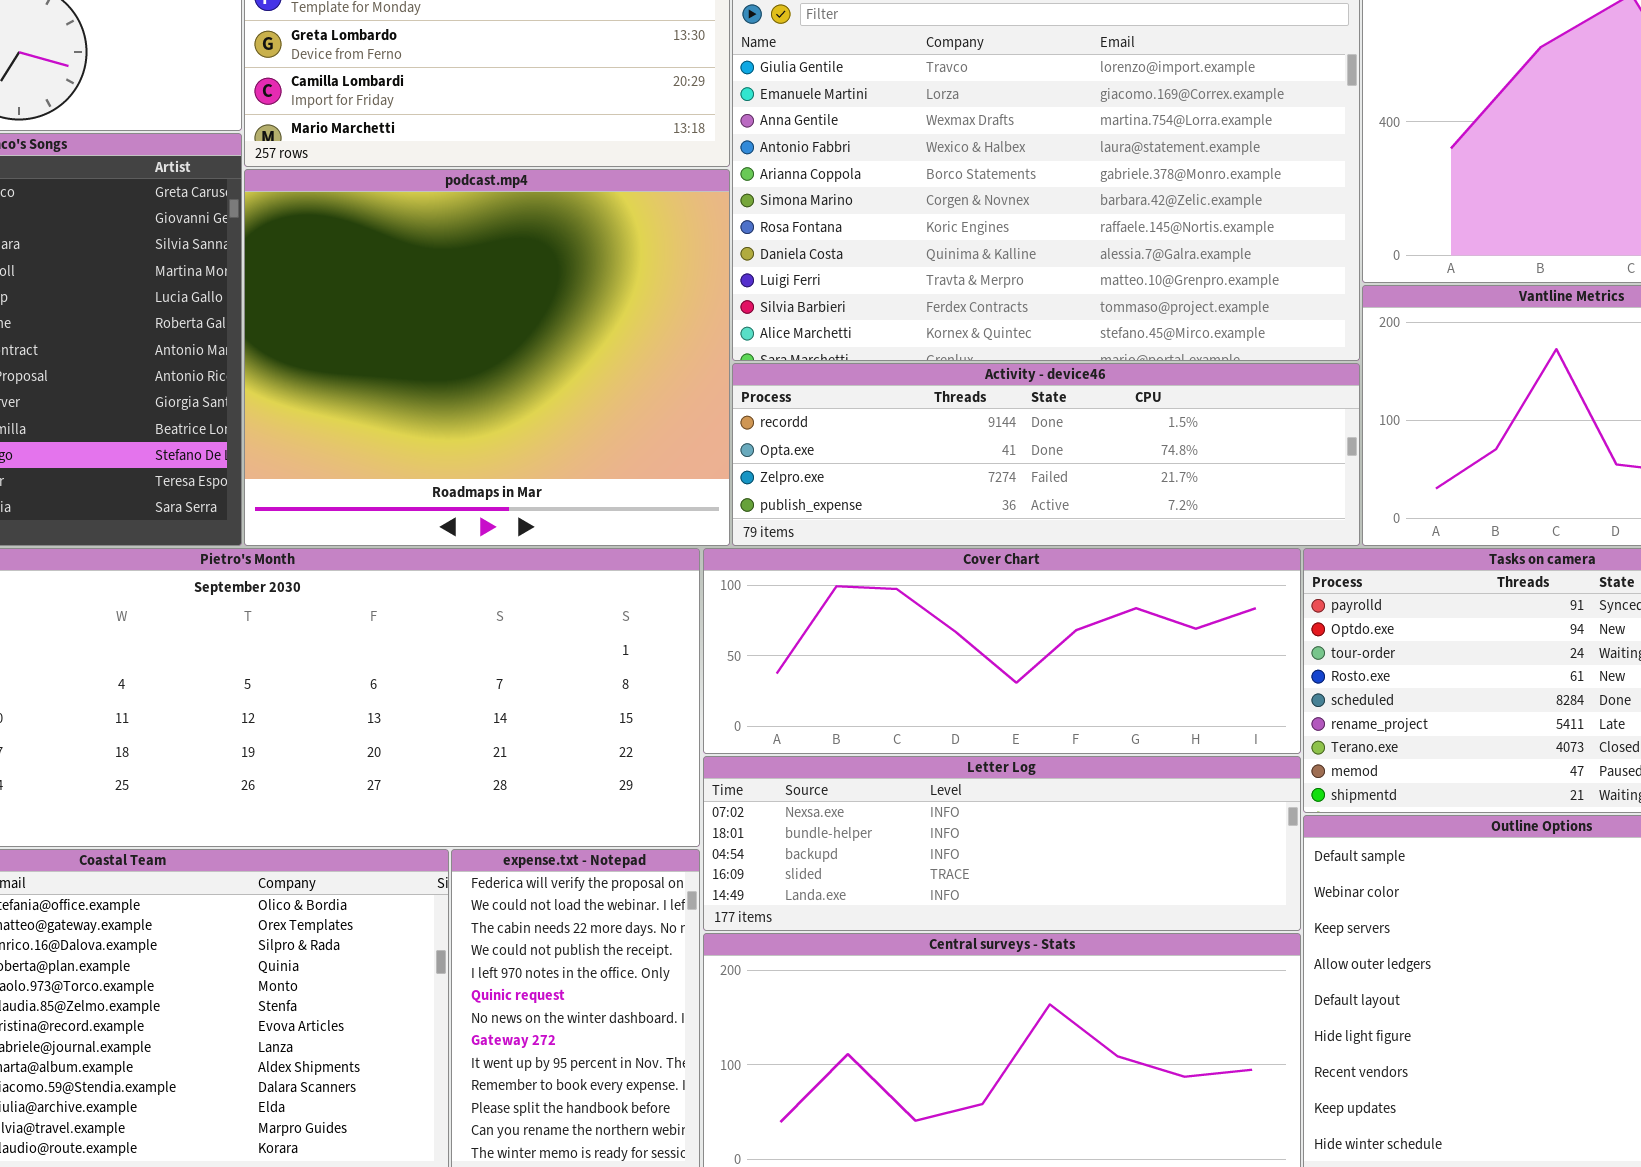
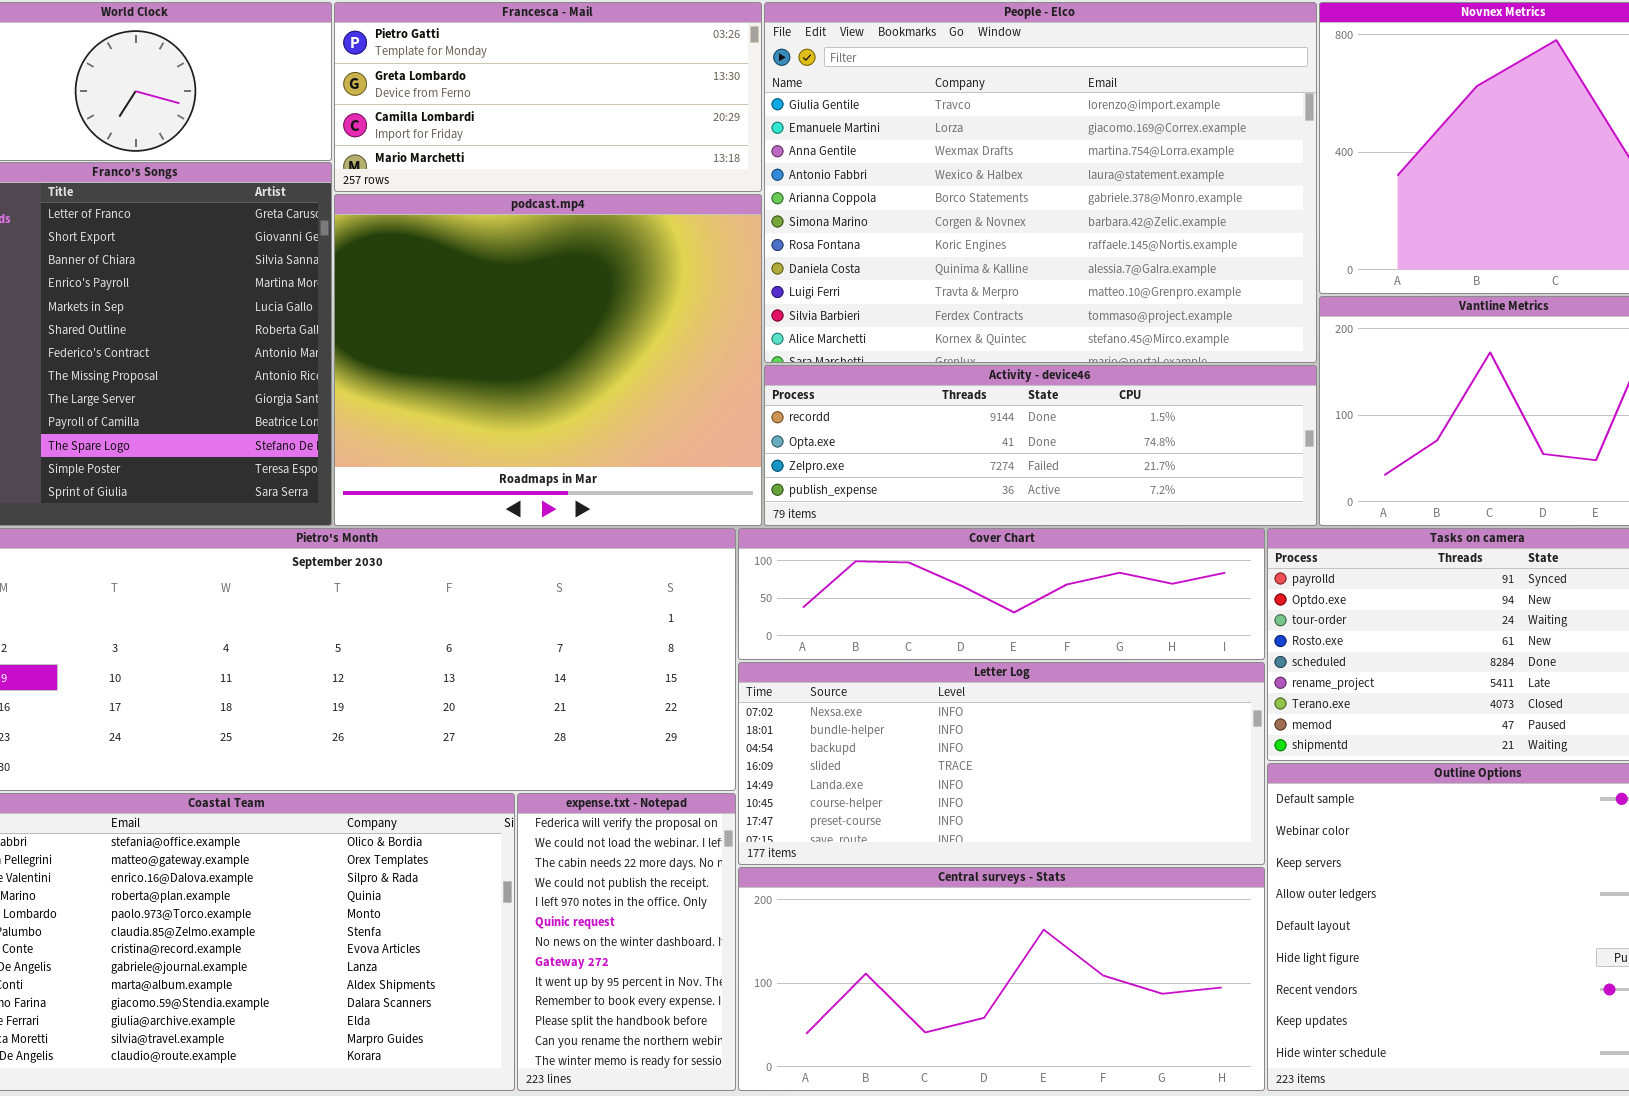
Cover Chart: [703,548,1301,754] -> [738,528,1265,660], resized
Letter Log: [703,756,1301,931] -> [738,662,1265,865], resized

